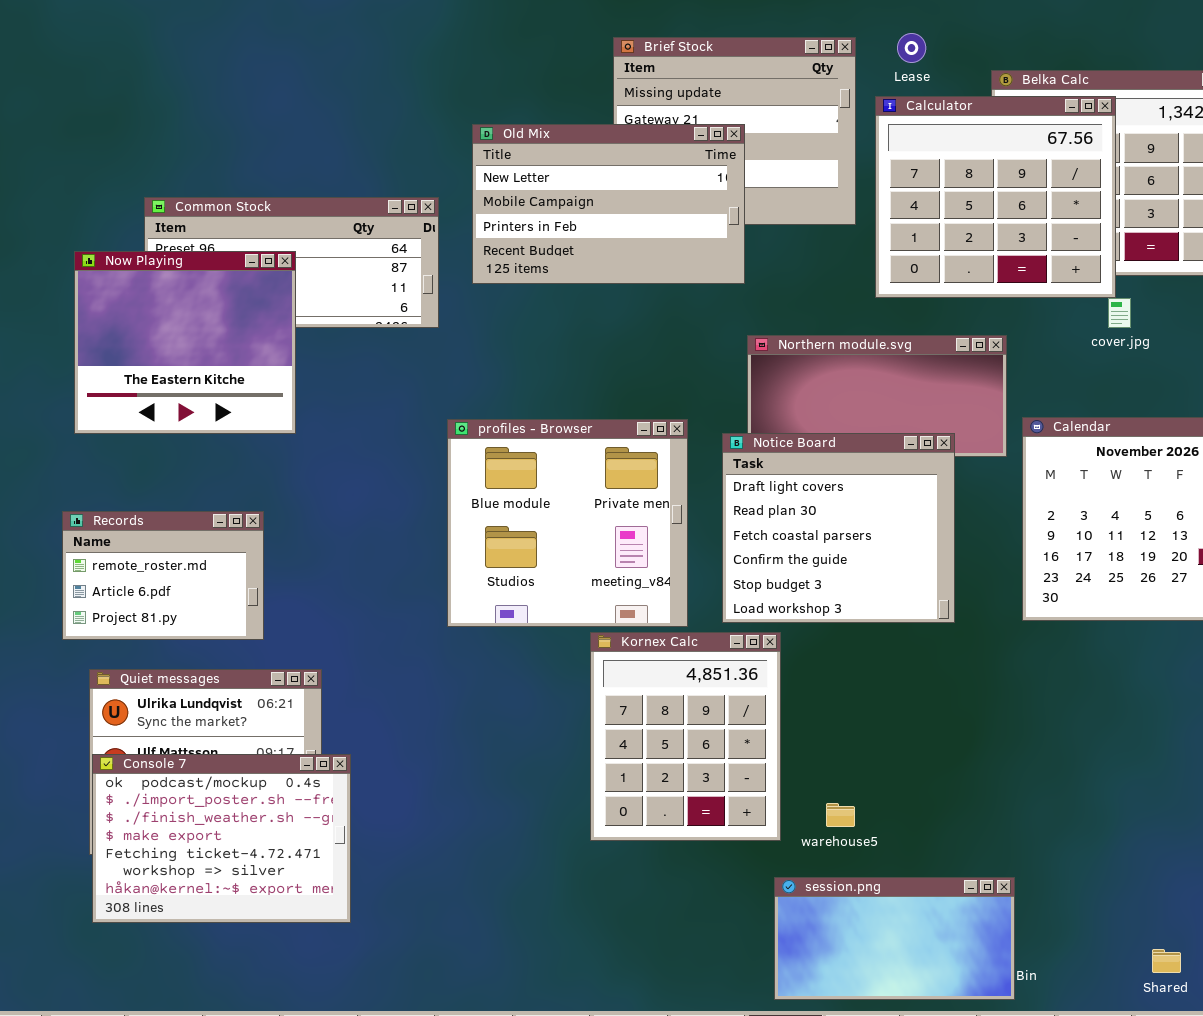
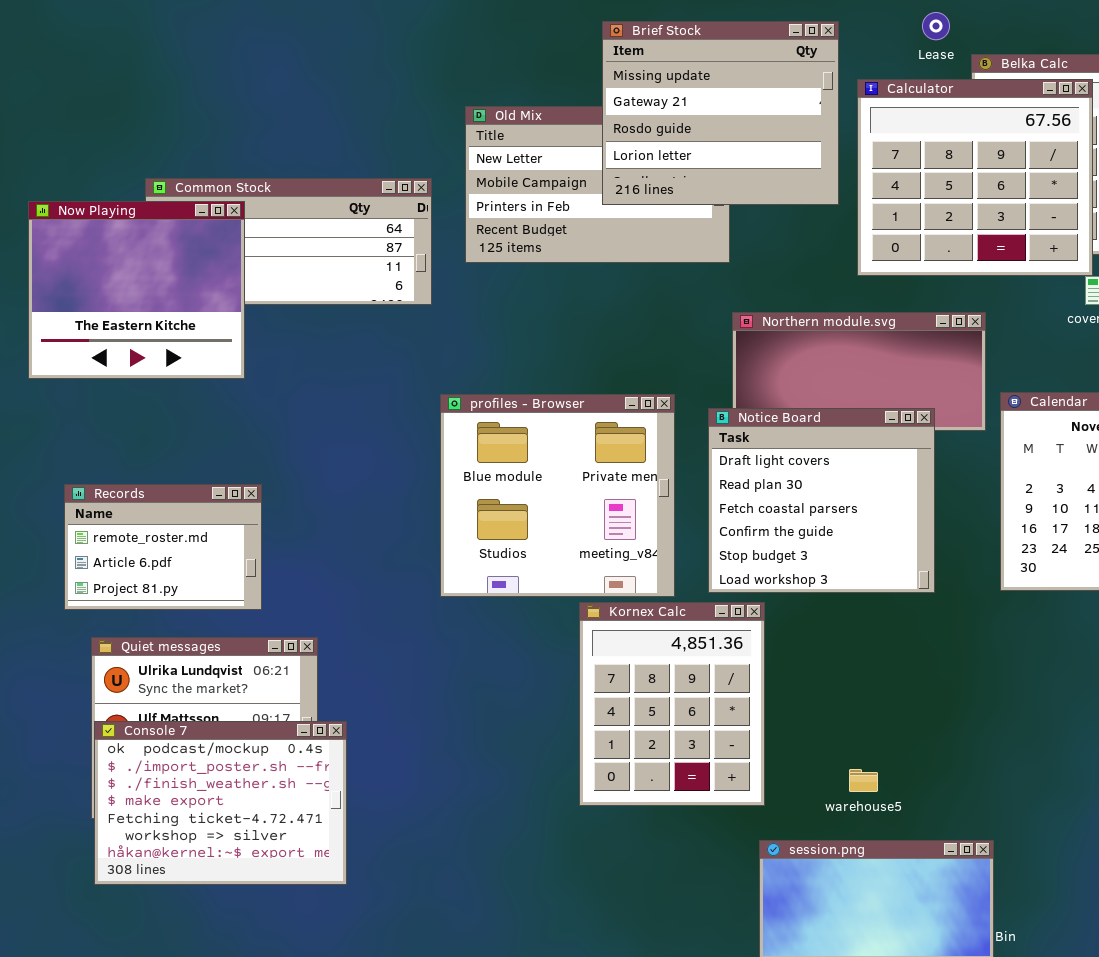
Lease: [897,33,926,63] -> [922,12,950,40], moved
Brief Stock: [613,37,856,225] -> [602,21,839,205], raised
Now Playing: [74,251,296,434] -> [28,201,245,379], moved
warehouse5: [826,803,855,827] -> [849,769,878,792], moved

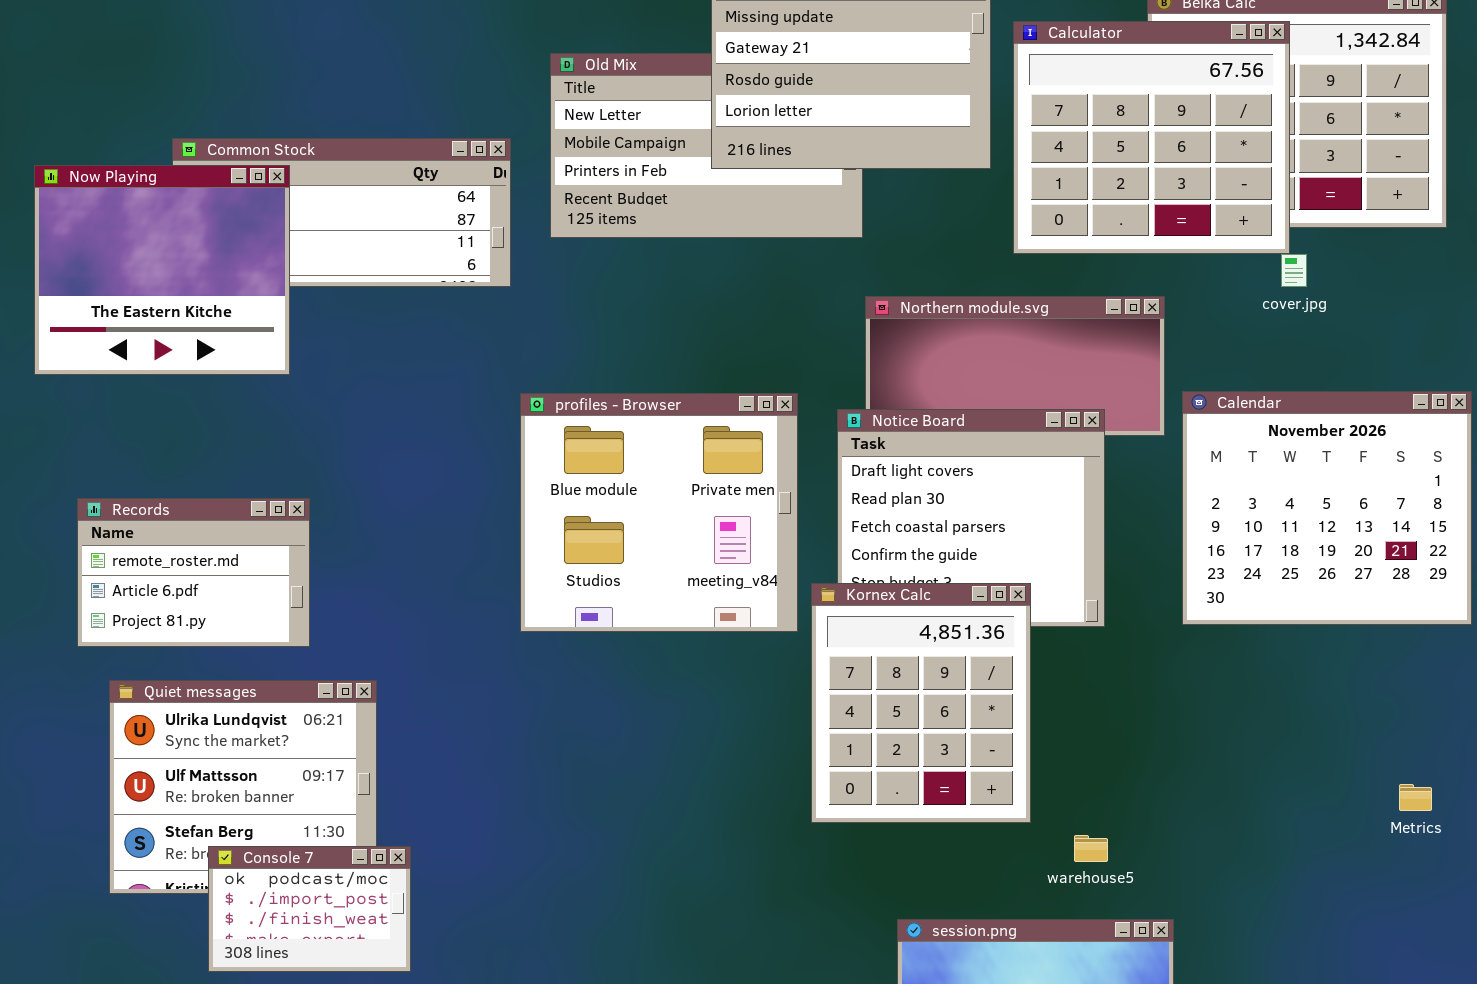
Kornex Calc: [579,602,765,806] -> [811,583,1031,823], moved
Console 7: [94,721,347,885] -> [208,846,411,972], resized
warehouse5: [849,769,878,792] -> [1074,835,1108,862], moved

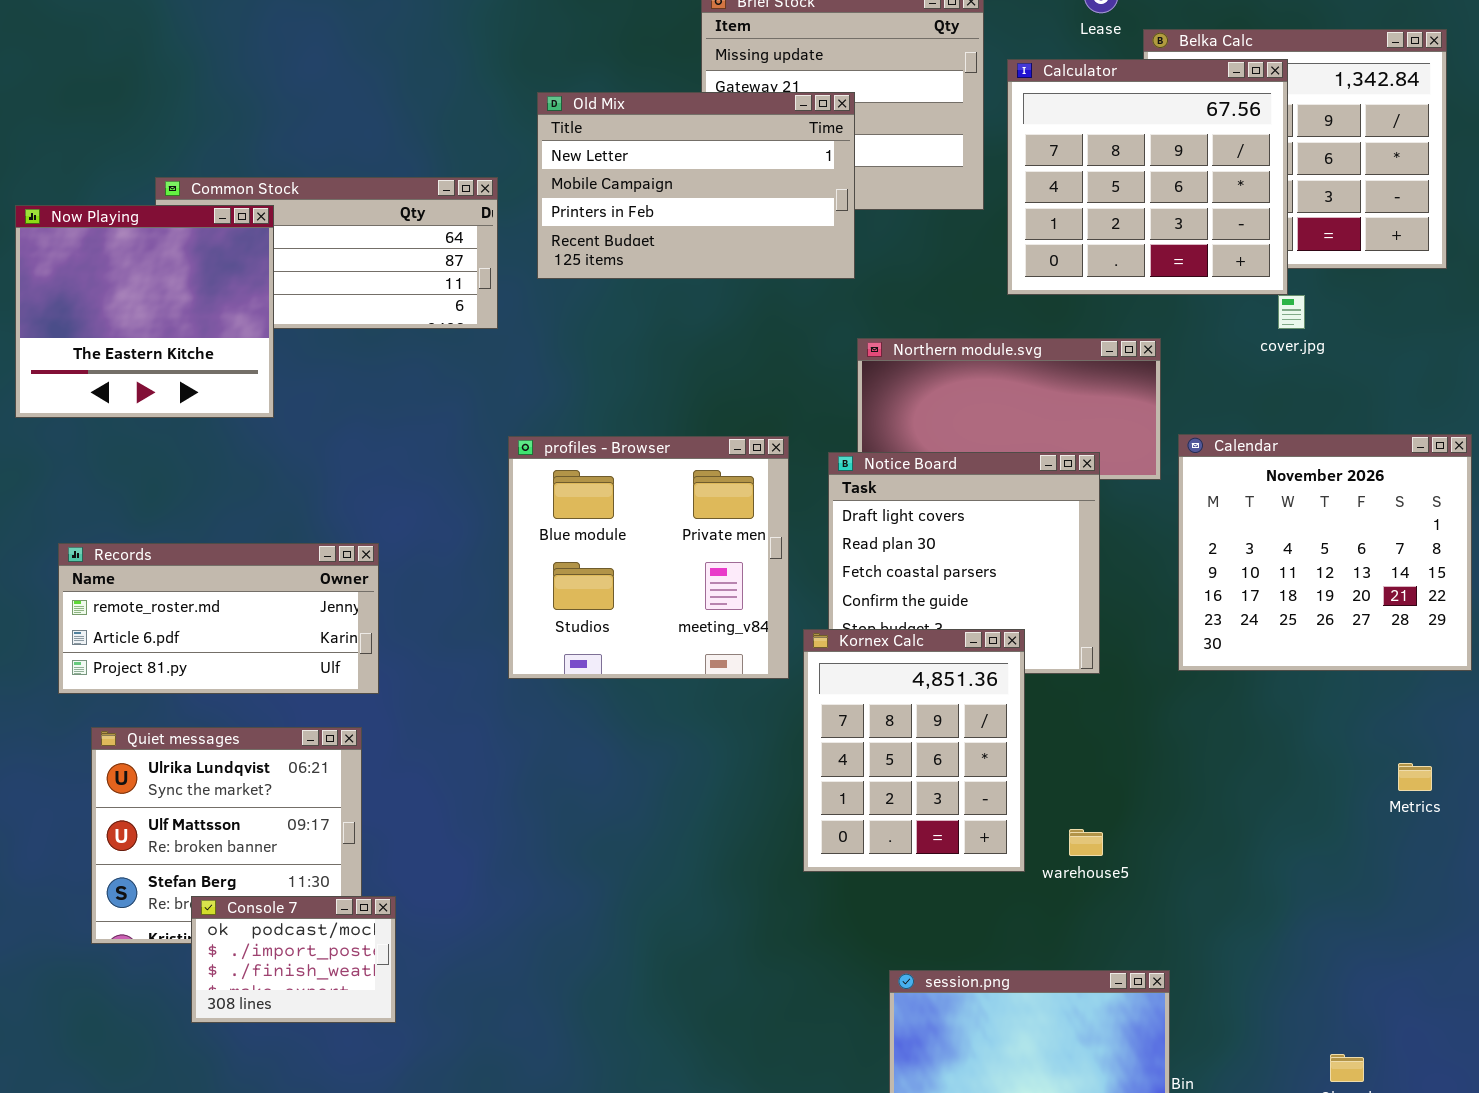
Old Mix: [550,53,863,238] -> [537,92,855,279], raised
Records: [77,498,310,647] -> [58,543,379,694], resized
Metrics: [1399,784,1432,811] -> [1398,763,1432,791], moved
warehouse5: [1074,835,1108,862] -> [1069,829,1103,856], moved

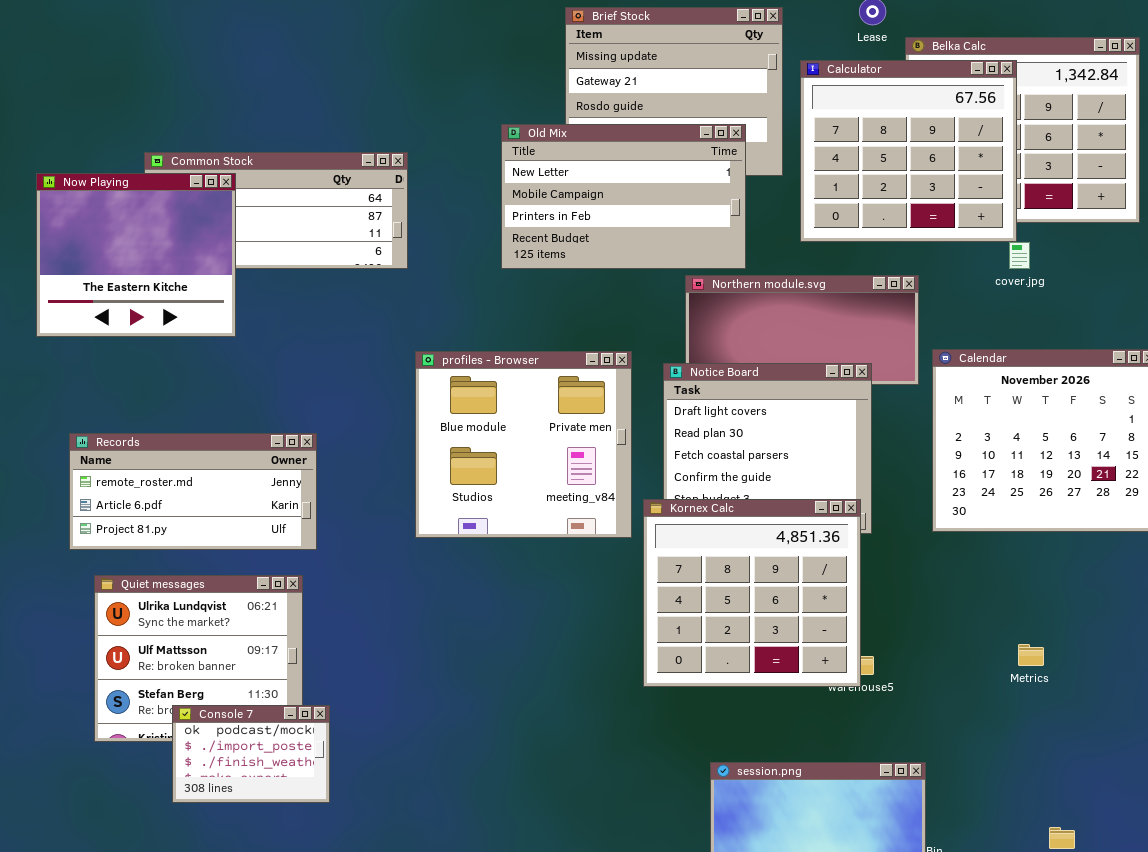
Old Mix: [537,92,855,279] -> [501,124,746,269], moved
Kornex Calc: [803,629,1025,872] -> [643,499,861,687], resized
Metrics: [1398,763,1432,791] -> [1018,644,1044,666], moved

